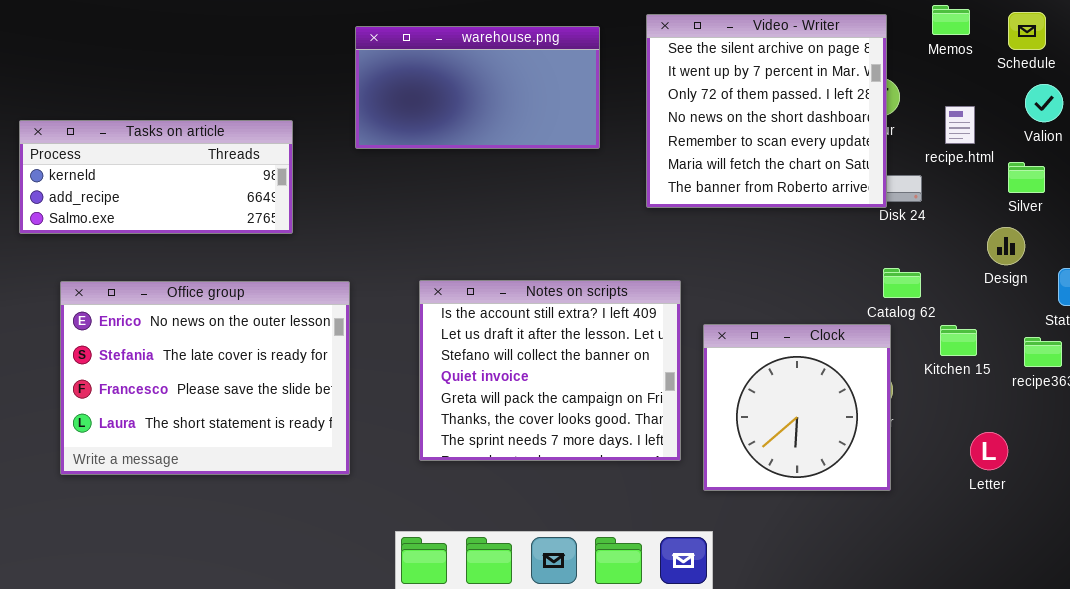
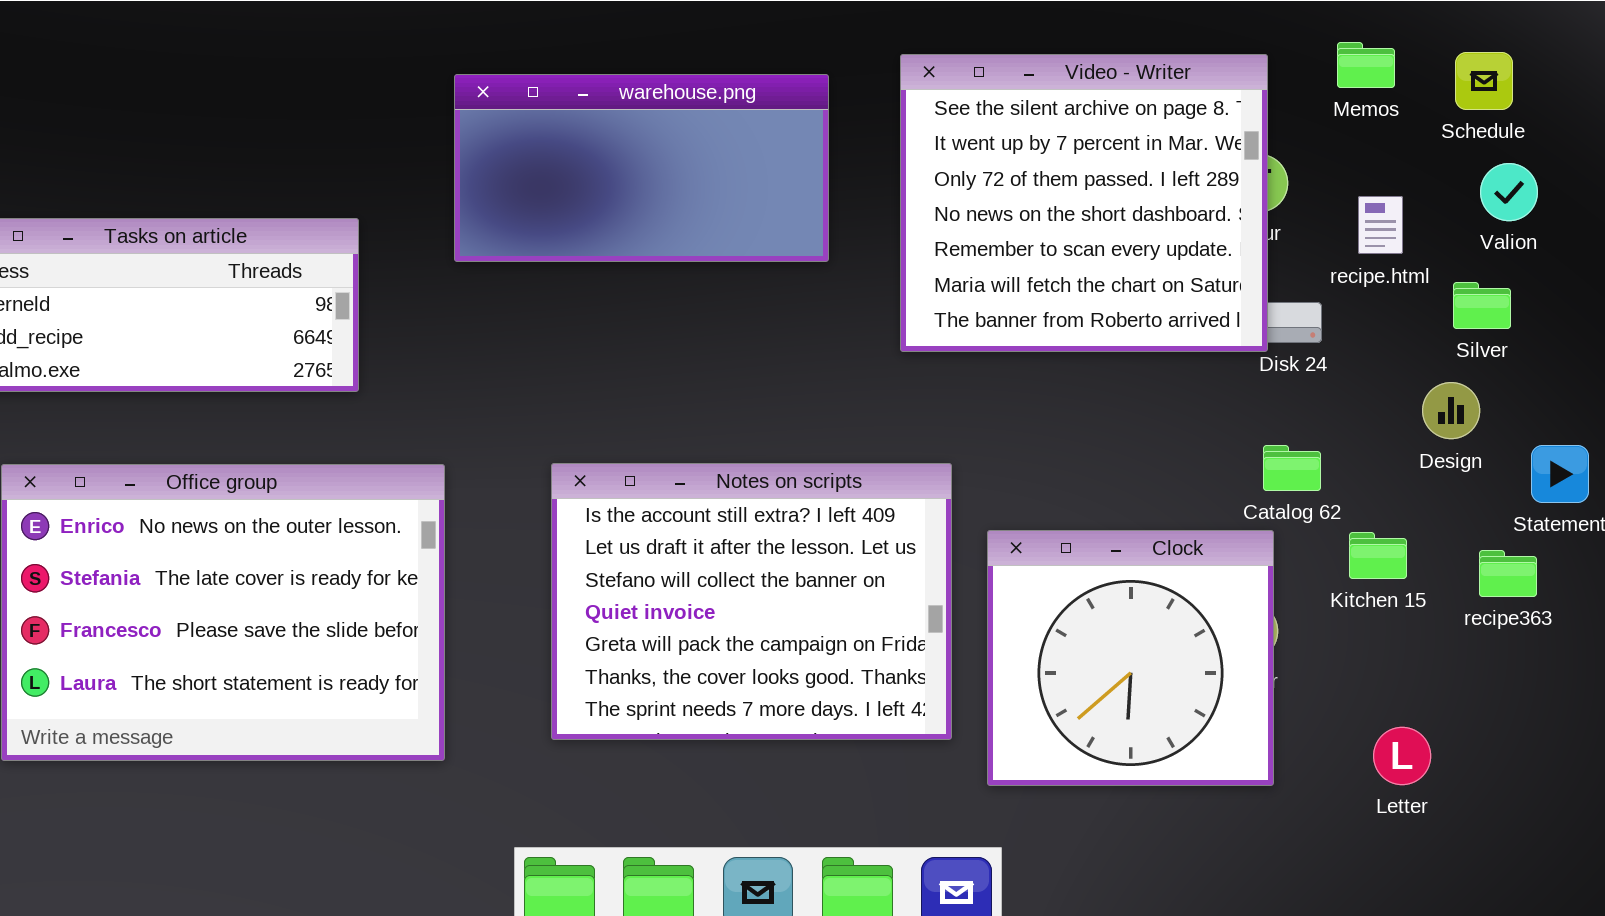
Letter: [970,432,1008,470] -> [1373,727,1431,785], moved

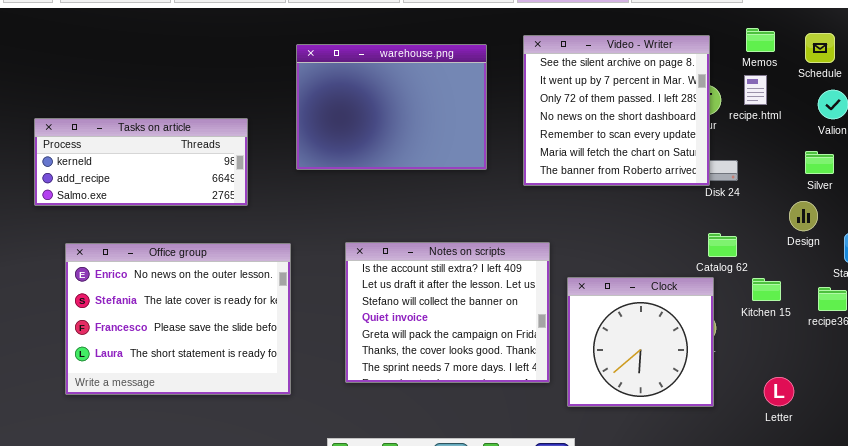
warehouse.png: [454,74,829,262] -> [296,44,487,170], resized
recipe.html: [1358,196,1403,254] -> [744,75,767,105], moved

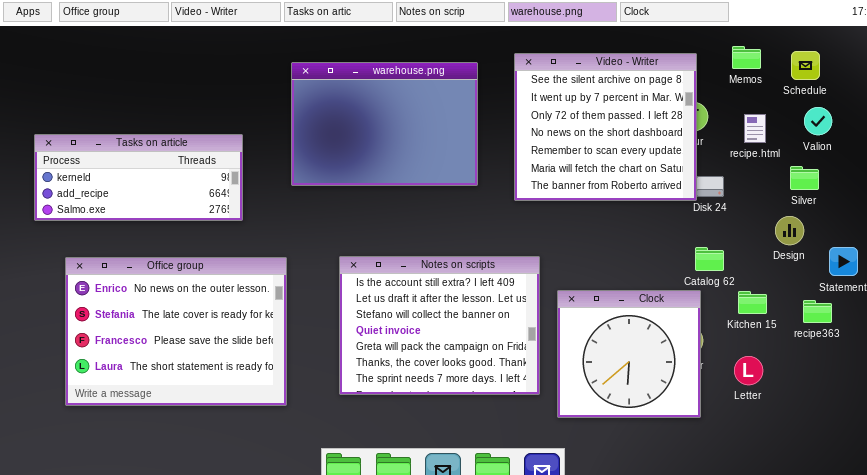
recipe.html: [744,75,767,105] -> [744,114,766,143], moved
Letter: [764,377,794,406] -> [734,356,763,385], moved

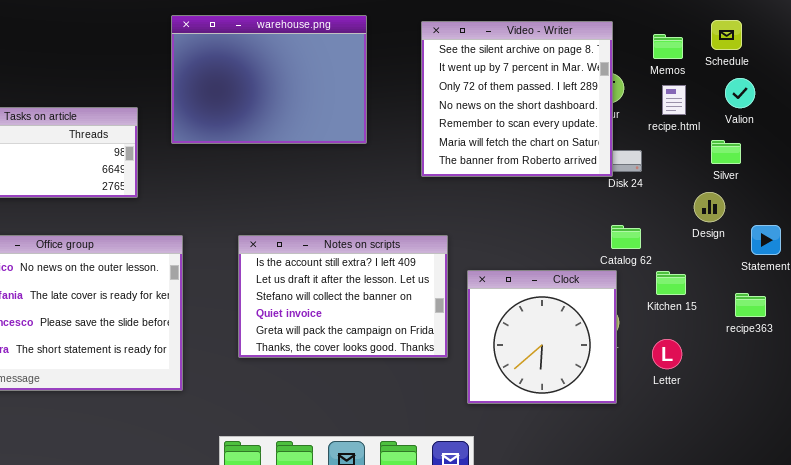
Memos: [732,46,761,69] -> [653,34,683,59], moved
warehouse.png: [291,62,478,186] -> [171,15,367,144], moved
Notes on scripts: [339,256,540,395] -> [238,235,448,358], resized
recipe363: [803,300,832,323] -> [735,293,766,317], moved

